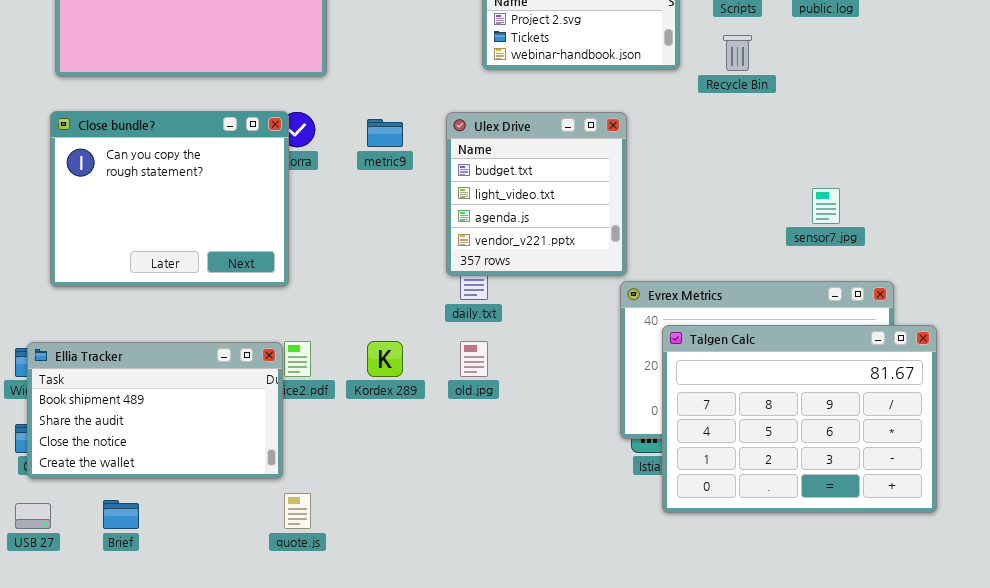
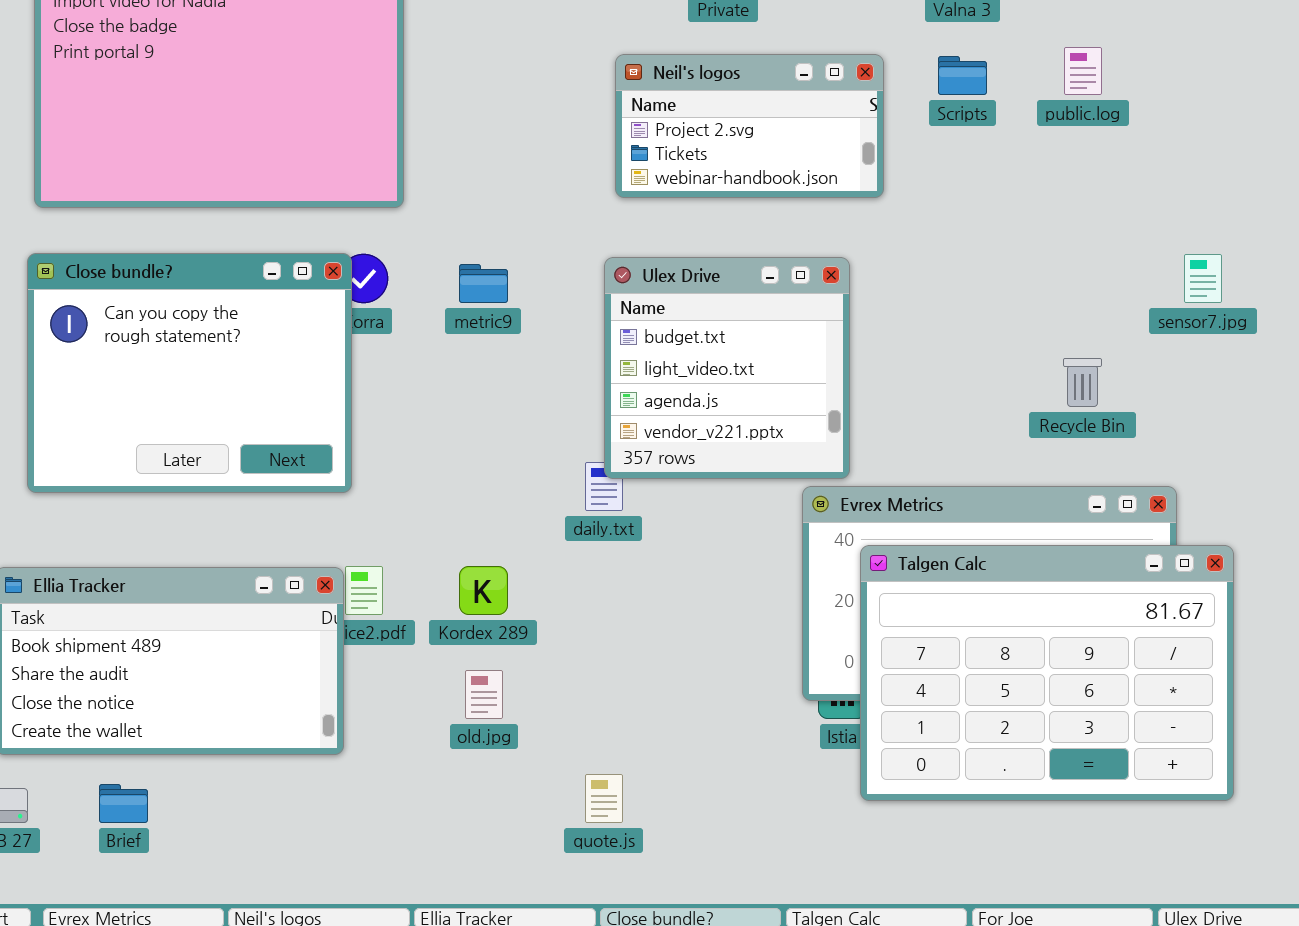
Recycle Bin: [723,35,752,71] -> [1063,358,1102,407], moved
Ulex Drive: [446,112,627,276] -> [604,257,850,479], moved
sensor7.jpg: [812,188,840,224] -> [1184,254,1222,303], moved
old.jpg: [460,341,488,377] -> [465,670,503,719], moved
quote.js: [284,493,311,529] -> [585,774,623,823], moved

